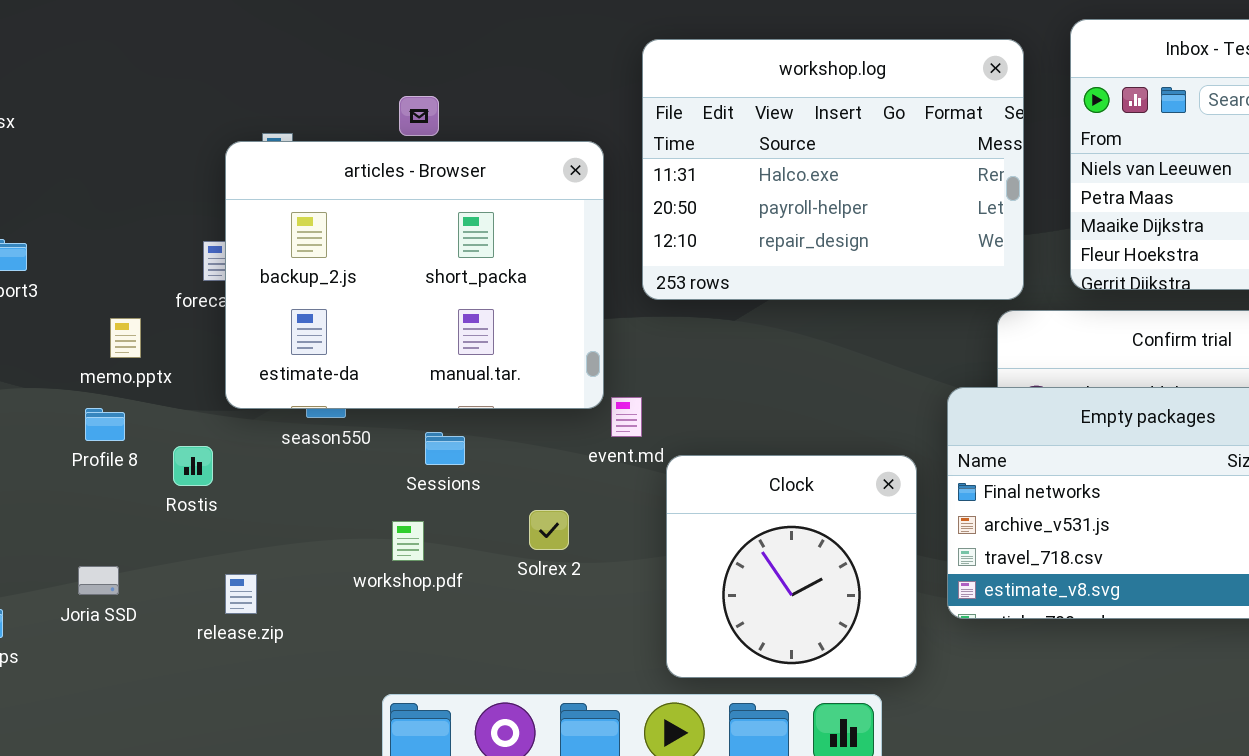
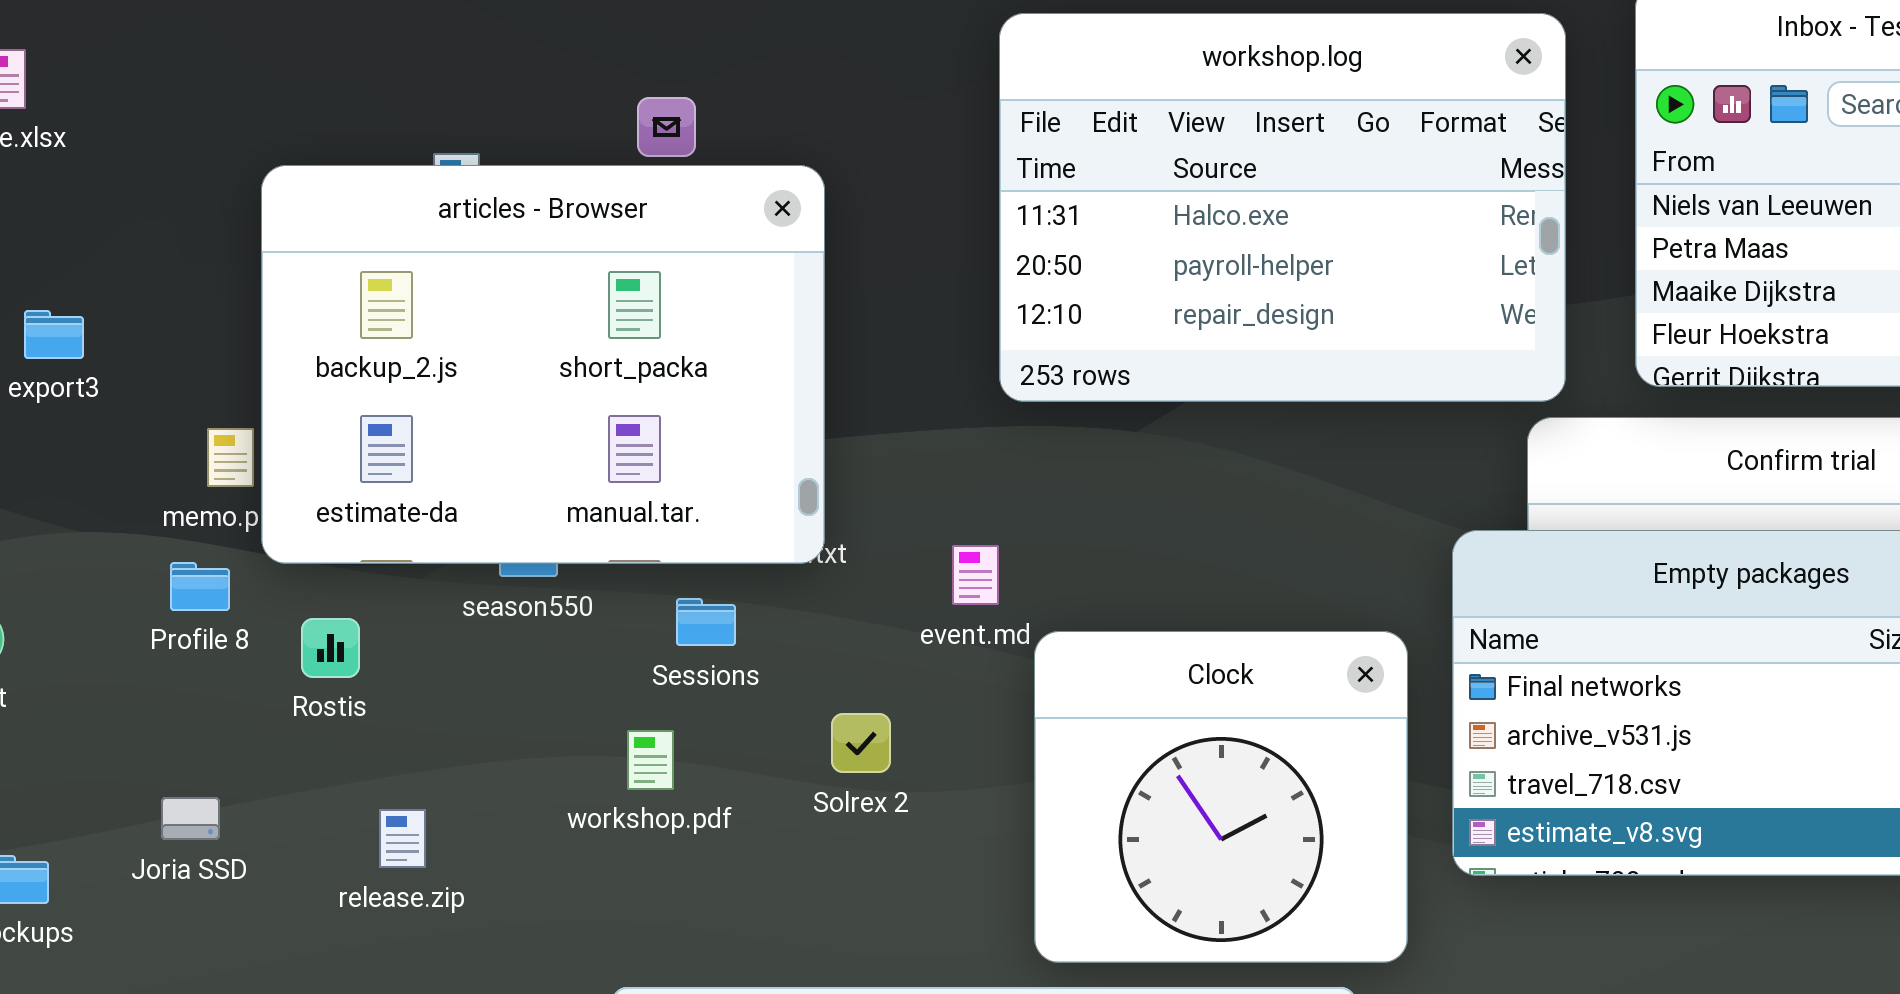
articles - Browser: [225,141,604,409] -> [261,165,825,564], moved

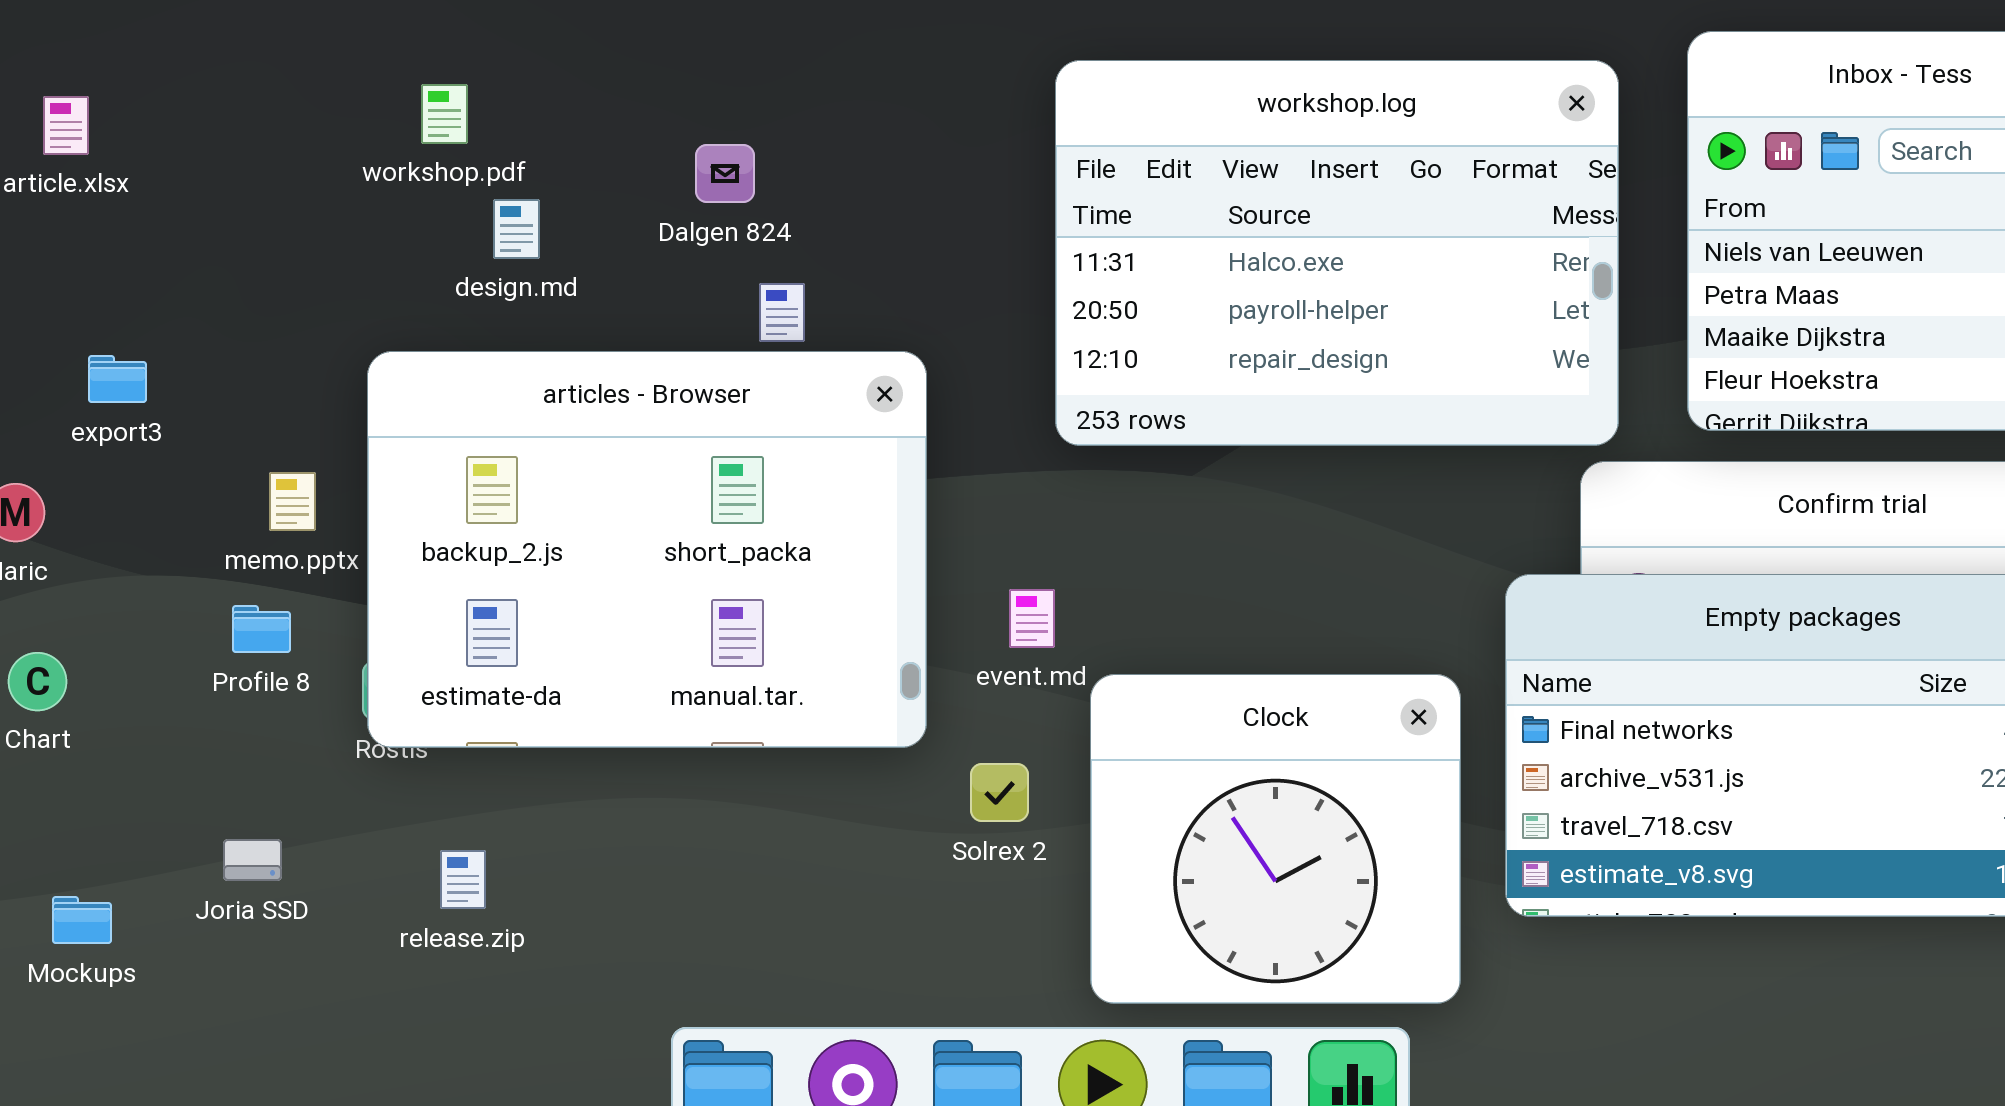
articles - Browser: [261,165,825,564] -> [367,351,927,748], moved
Solrex 2: [831,713,891,773] -> [970,763,1029,822], moved
workshop.pdf: [627,730,674,790] -> [421,84,468,144], moved

